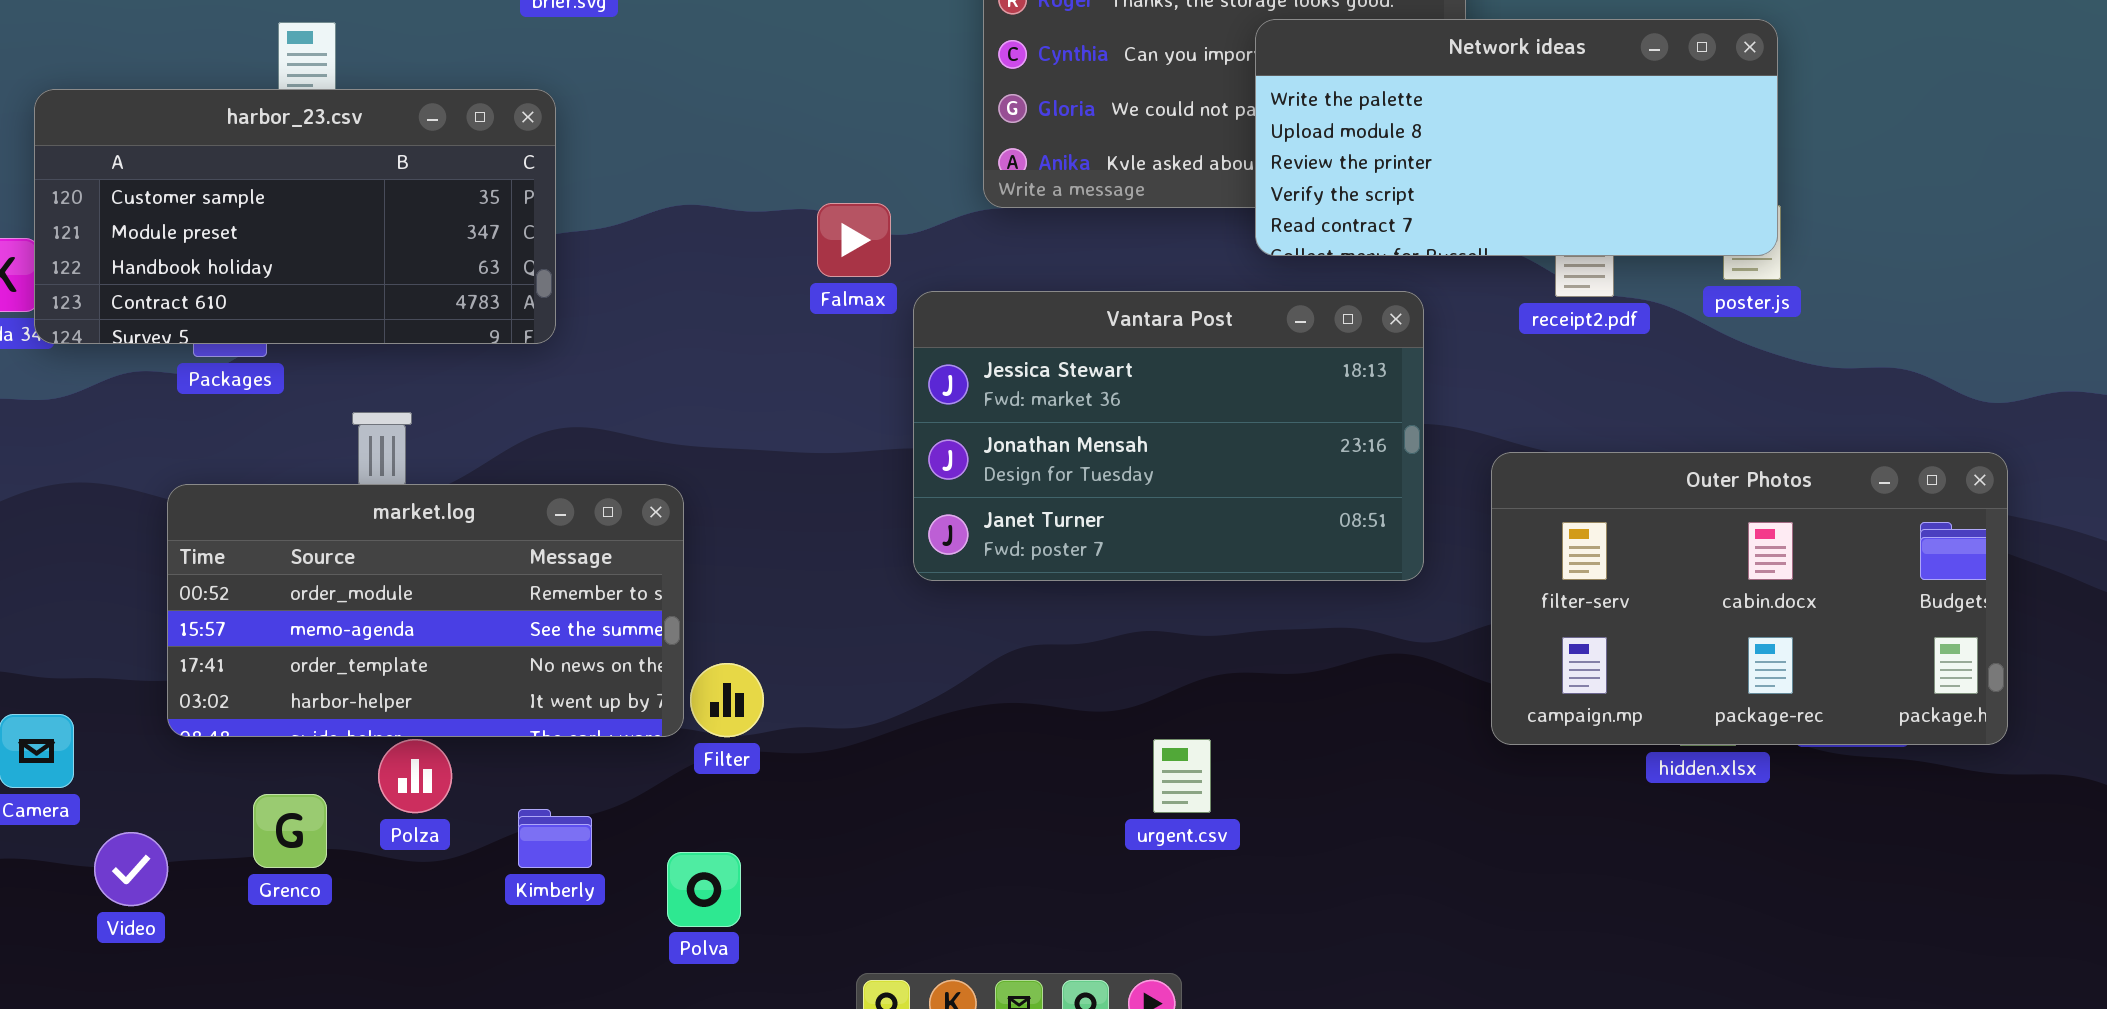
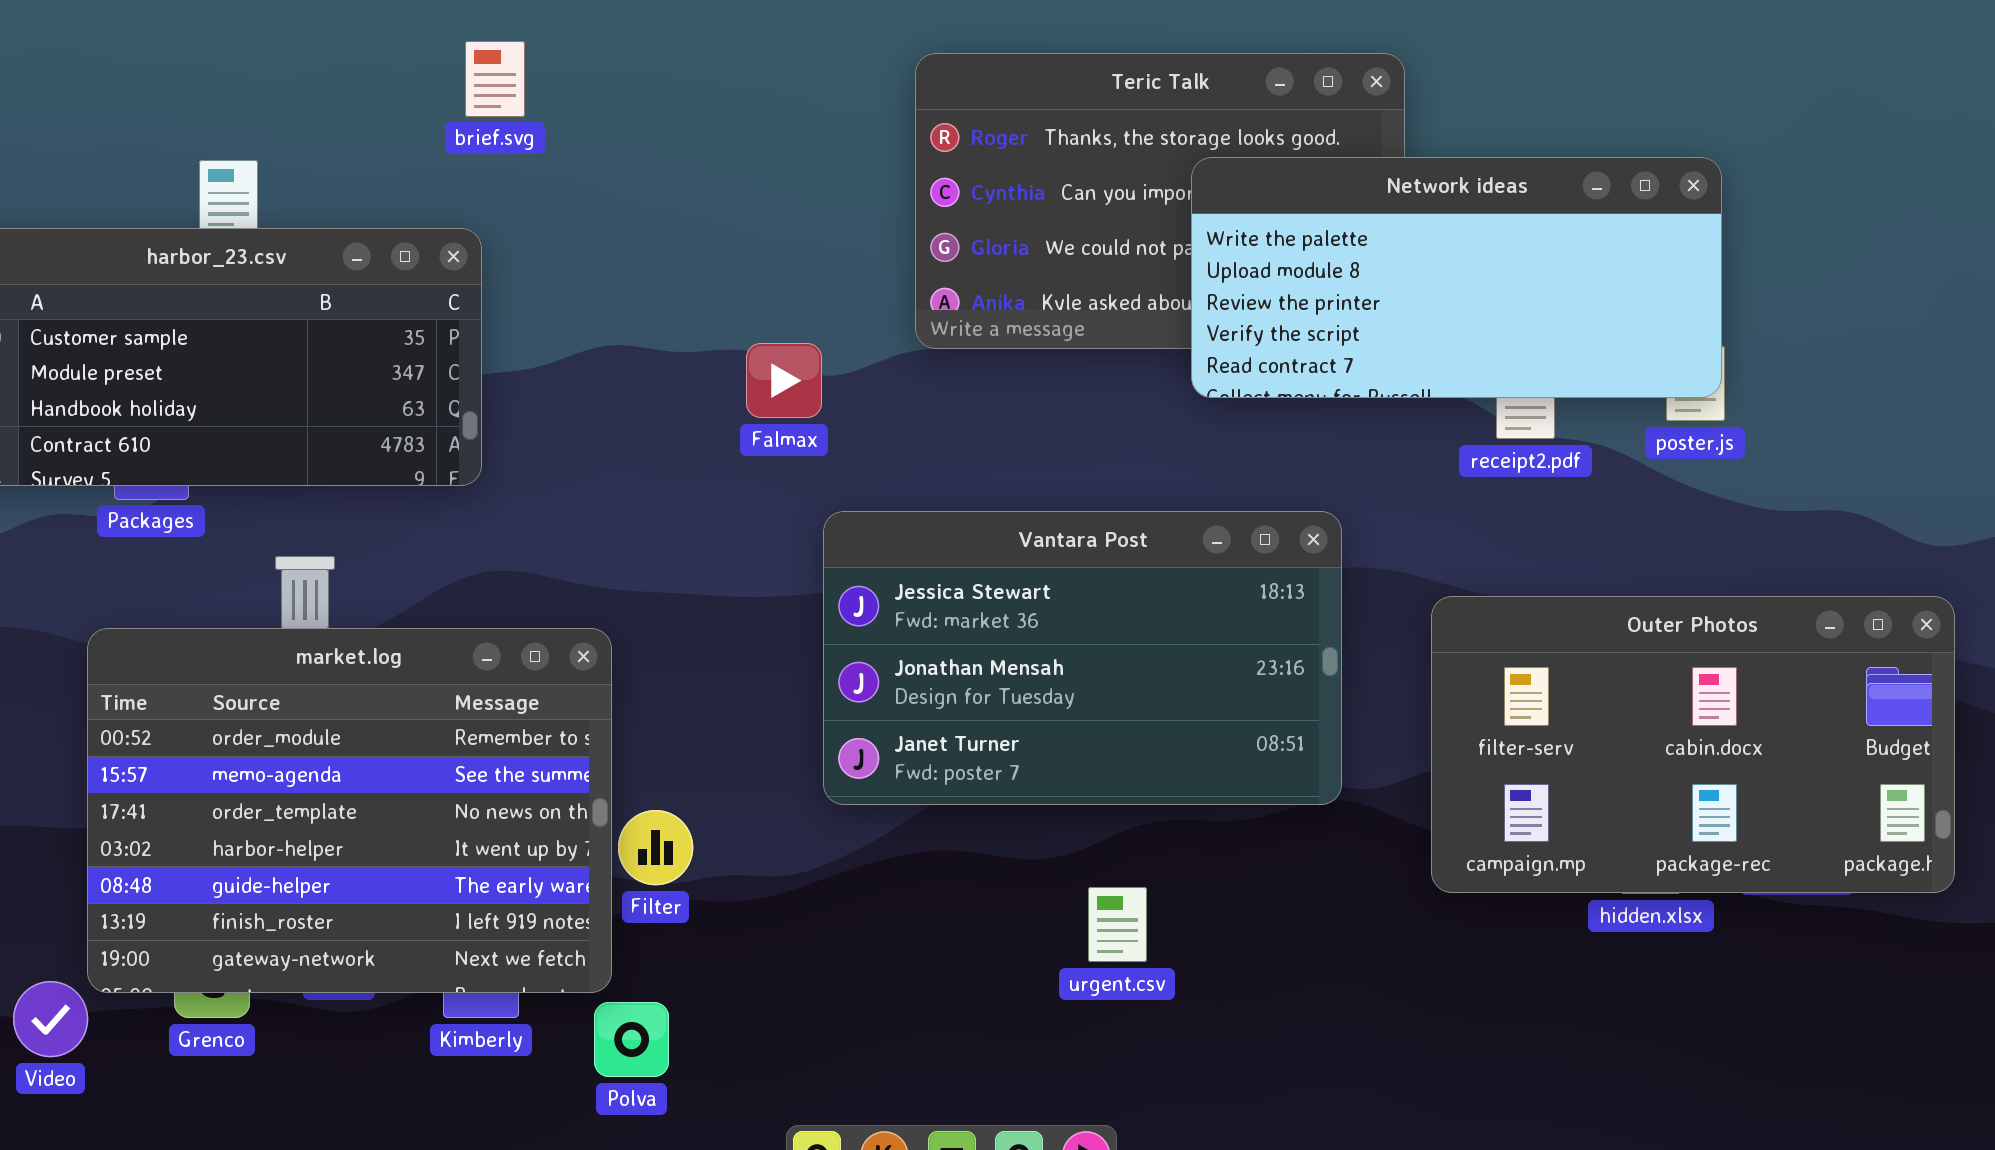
Vantara Post: [913,291,1424,581] -> [823,511,1342,805], moved
market.log: [167,484,684,737] -> [87,628,612,993], resized

